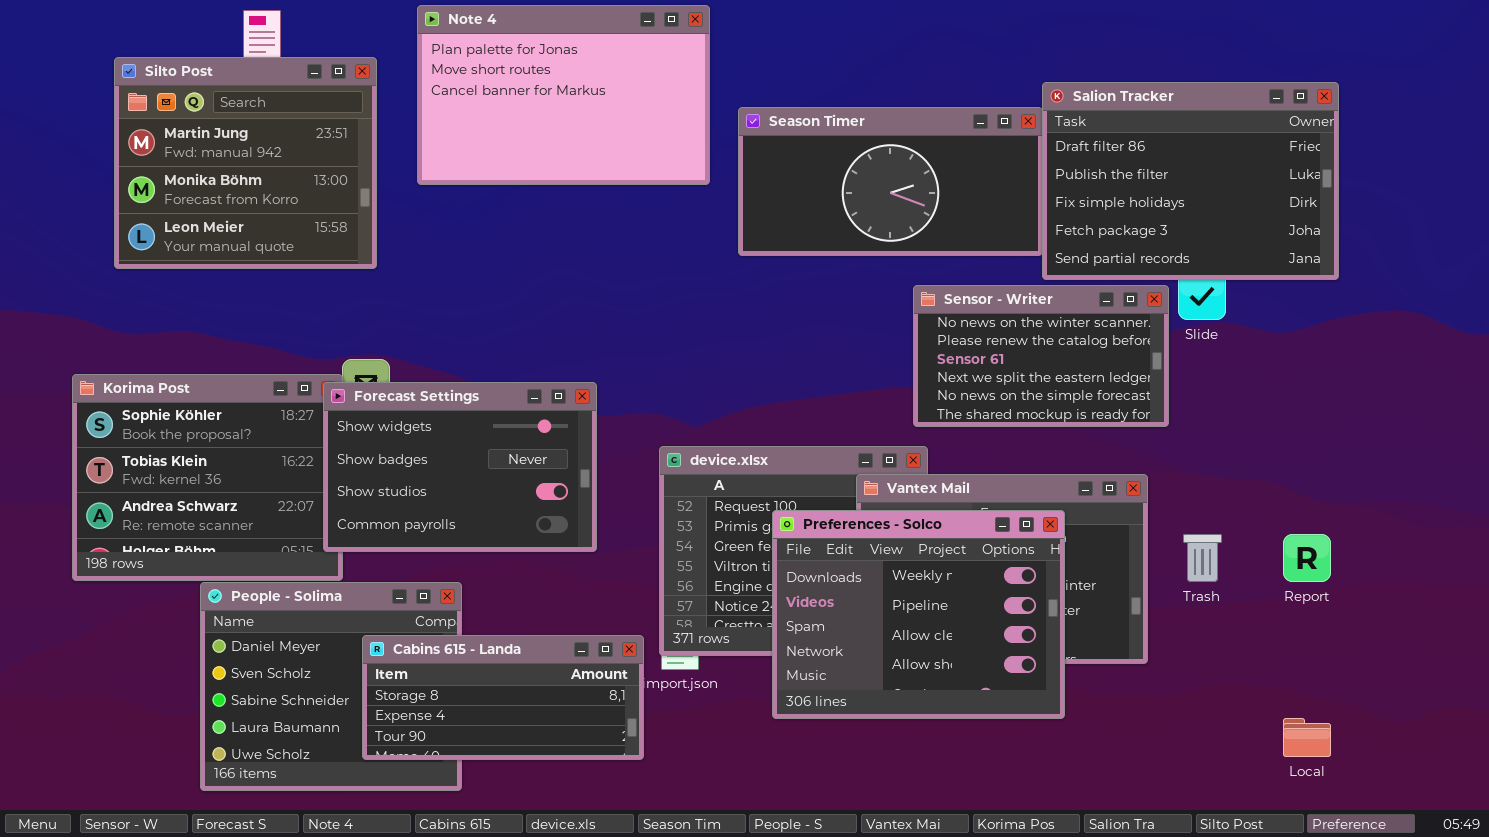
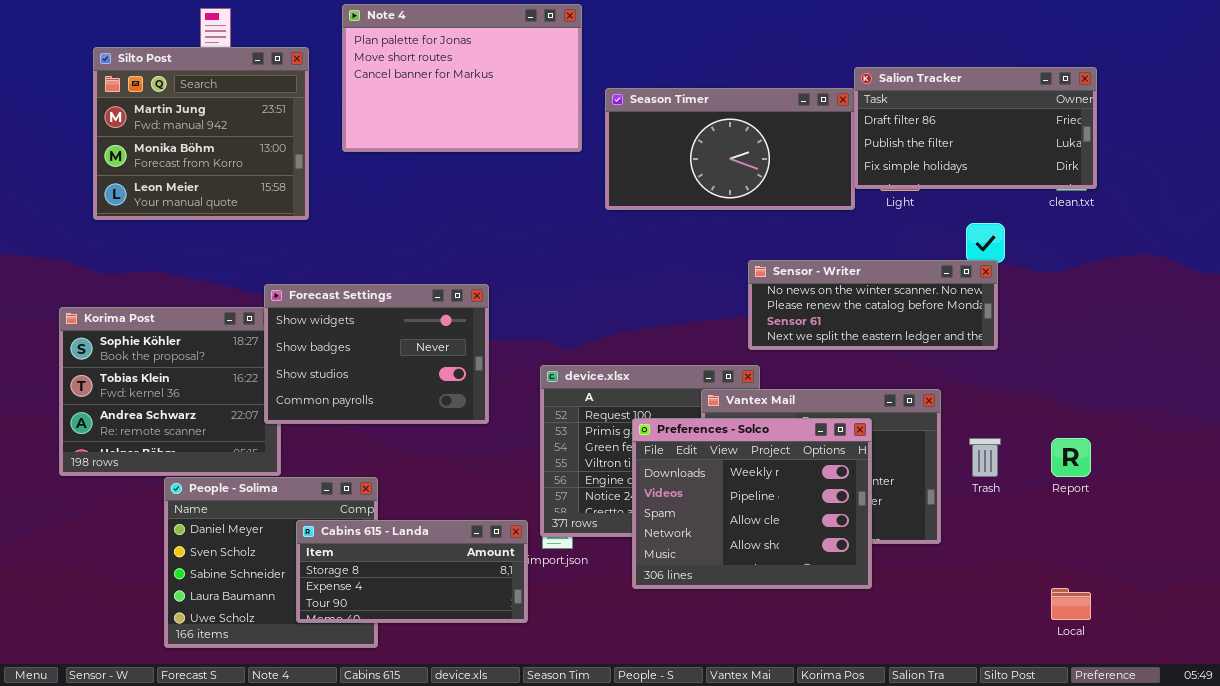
Salion Tracker: [1042,82,1339,280] -> [854,67,1097,189], resized
Sensor - Writer: [913,285,1169,427] -> [748,260,998,350], resized
Forecast Settings: [323,382,597,552] -> [264,284,489,424], moved

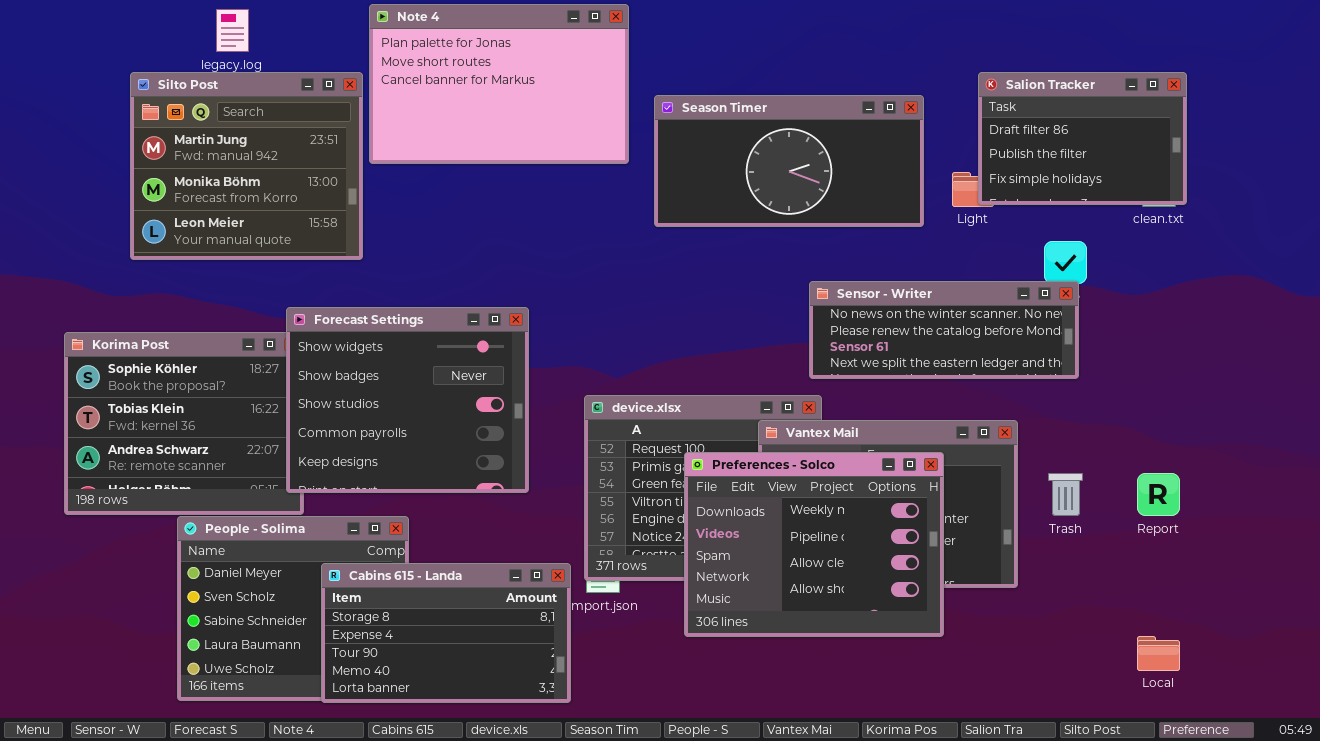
Silto Post: [93,47,309,220] -> [130,72,363,260], moved
Salion Tracker: [854,67,1097,189] -> [978,72,1187,205], resized
Forecast Settings: [264,284,489,424] -> [286,307,529,493], resized
Cabins 615 - Landa: [296,520,528,623] -> [321,563,571,703], resized

